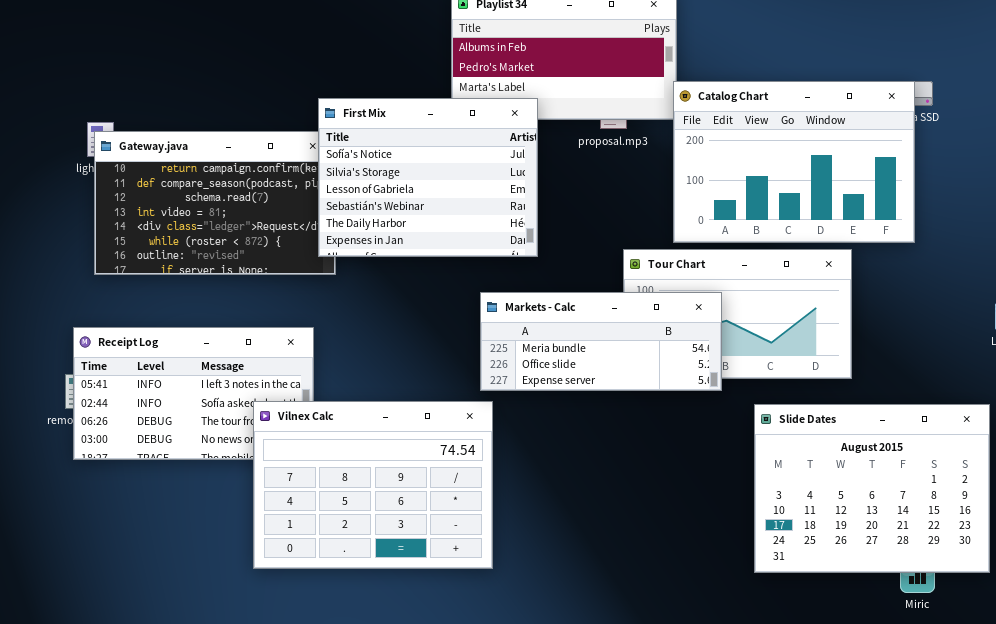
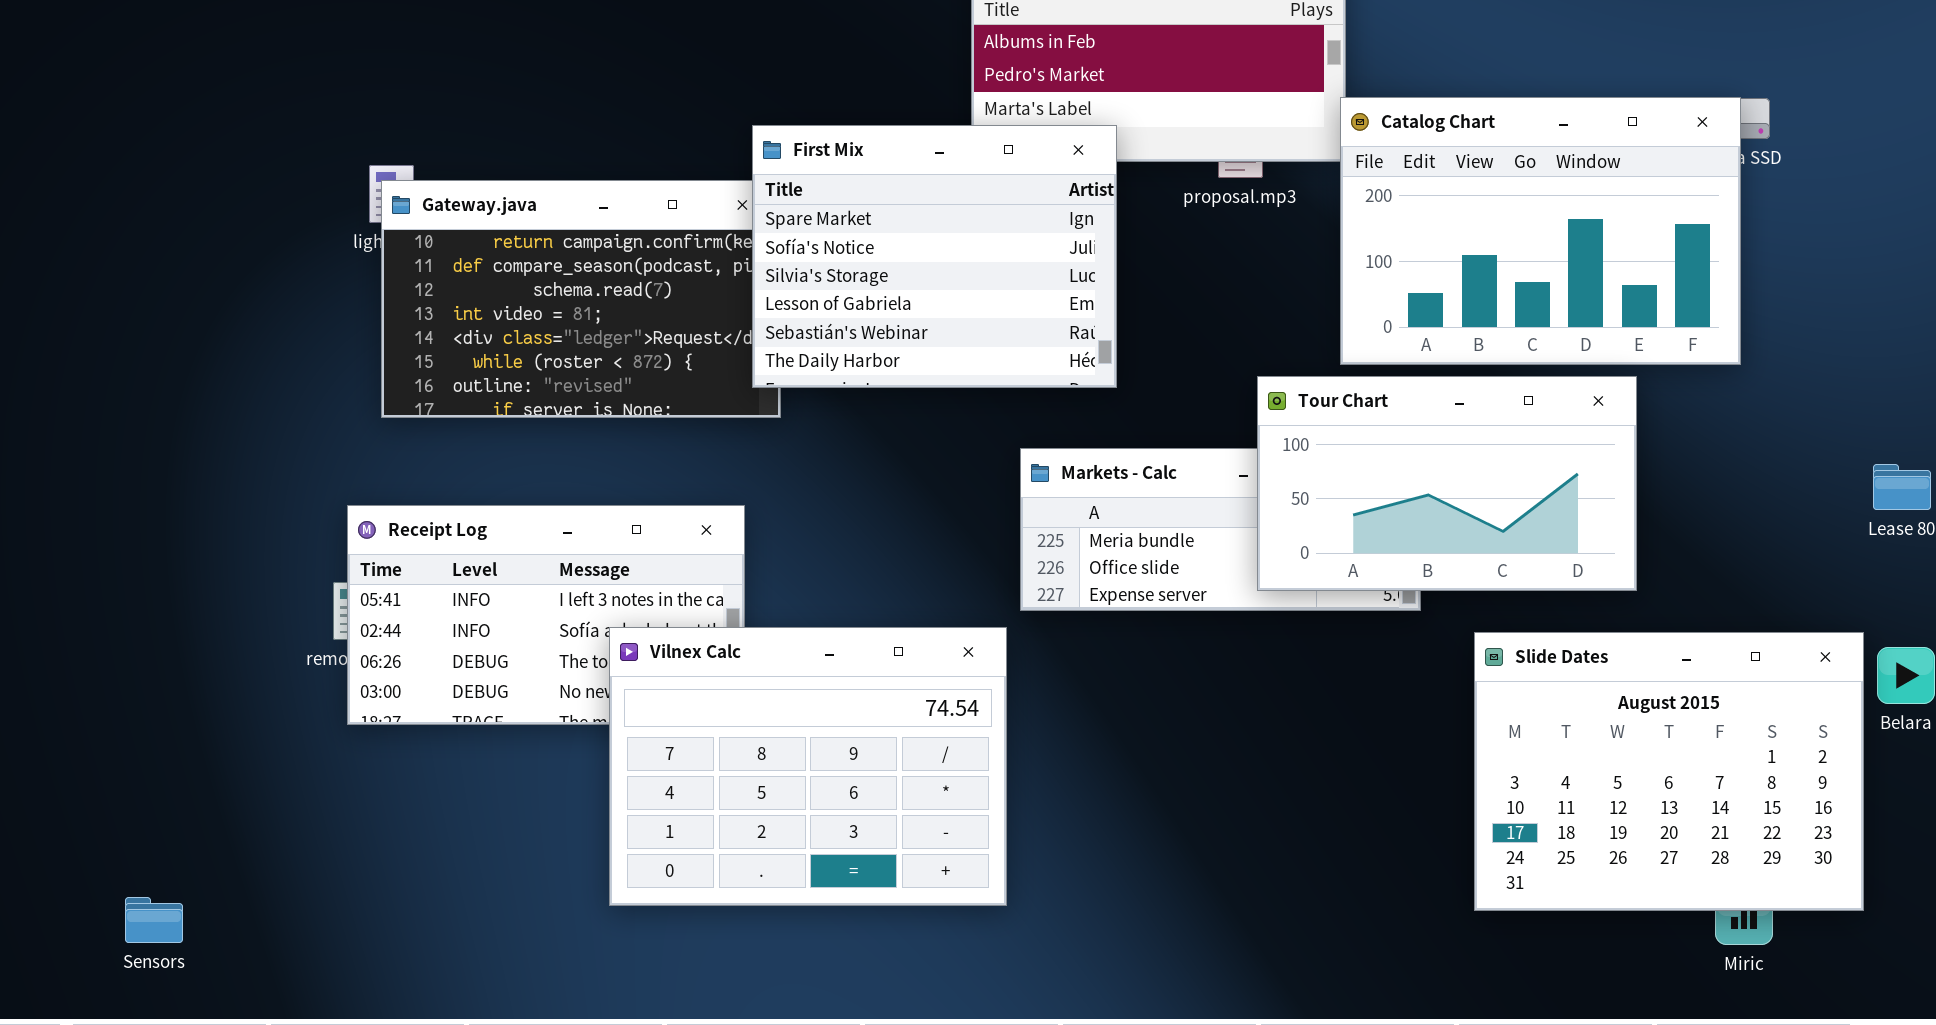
First Mix: [318,98,538,257] -> [752,125,1117,388], scrolled up 1 row
Tour Chart: [623,249,852,379] -> [1257,376,1637,591], raised
Vilnex Calc: [253,401,493,569] -> [609,627,1007,906], moved

